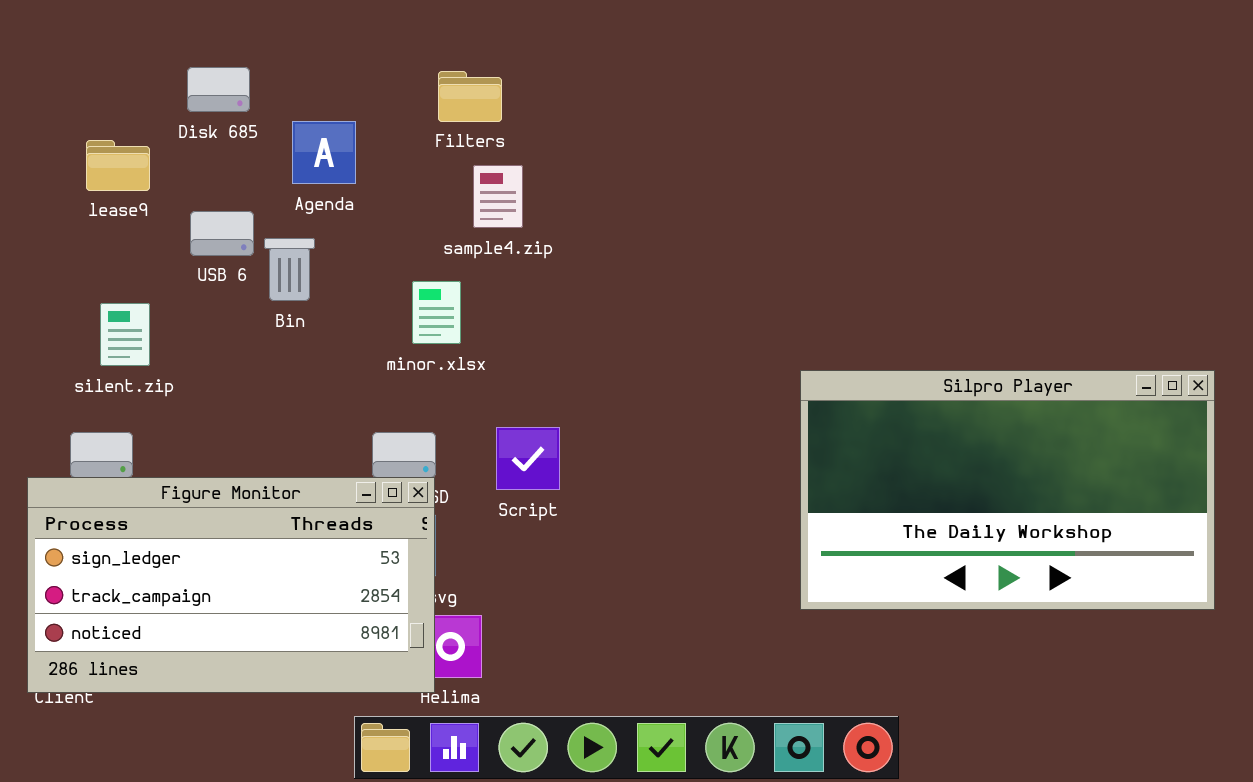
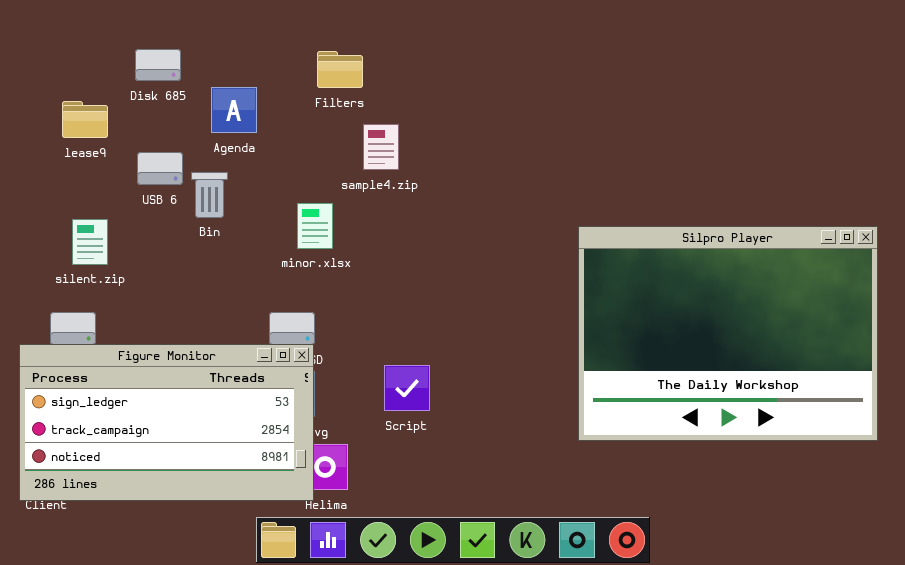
sample4.zip: [473,165,523,228] -> [363,124,399,170], moved
Silpro Player: [800,370,1215,610] -> [578,226,878,441], resized
Script: [496,427,560,490] -> [384,365,430,411], moved

